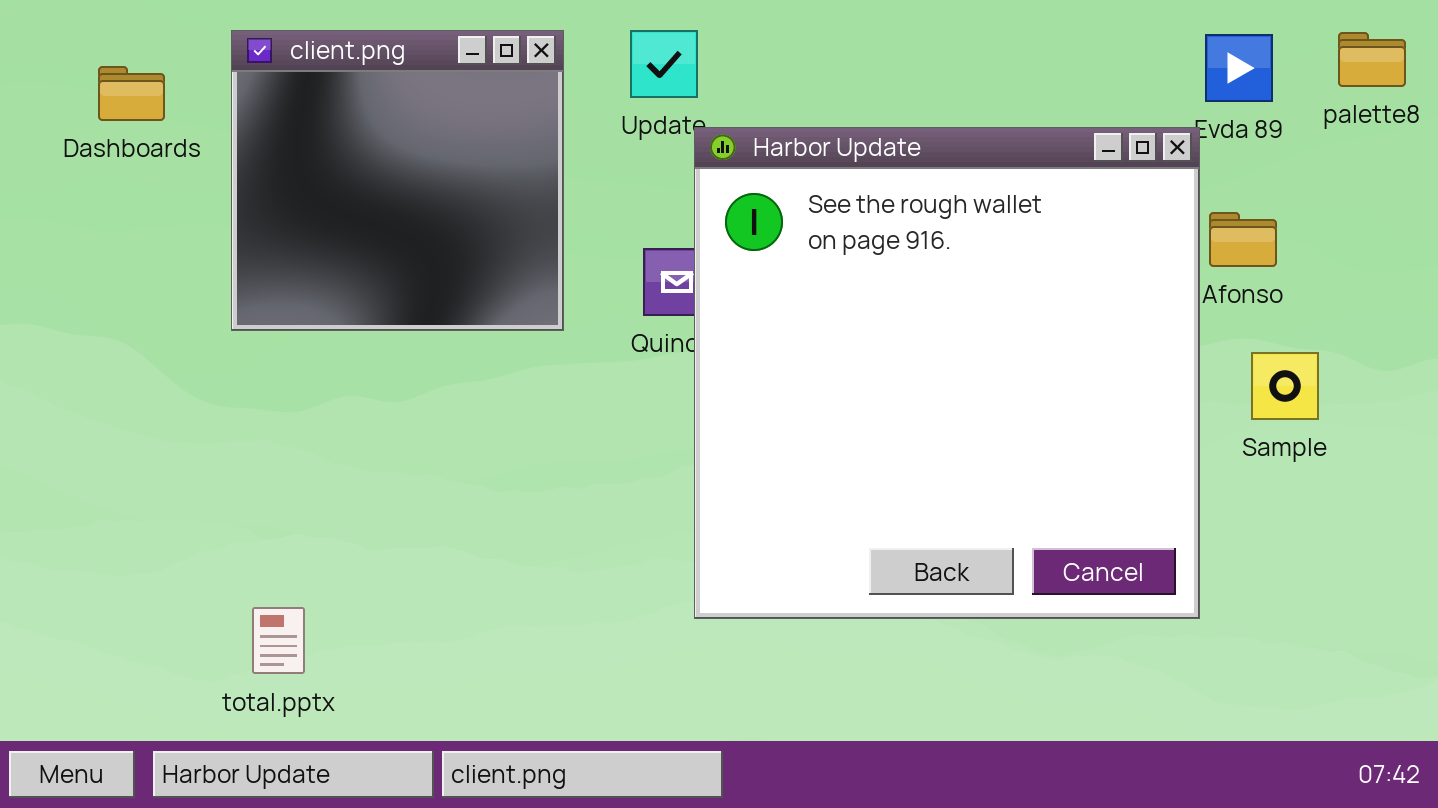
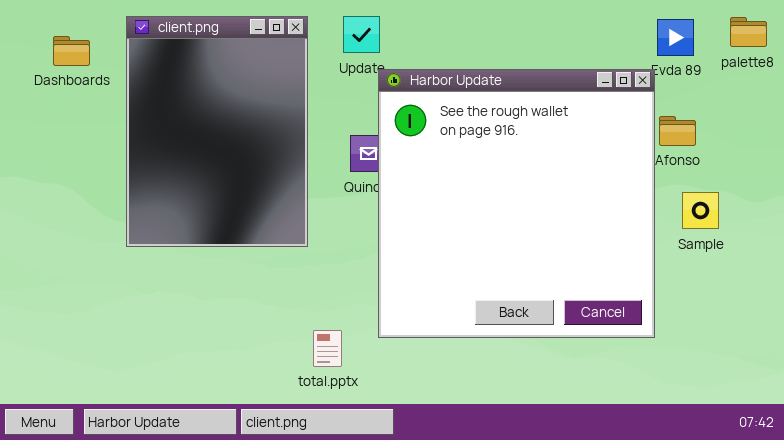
client.png: [231,30,564,331] -> [126,16,308,247], resized
total.pptx: [252,607,305,674] -> [313,330,342,367], moved

